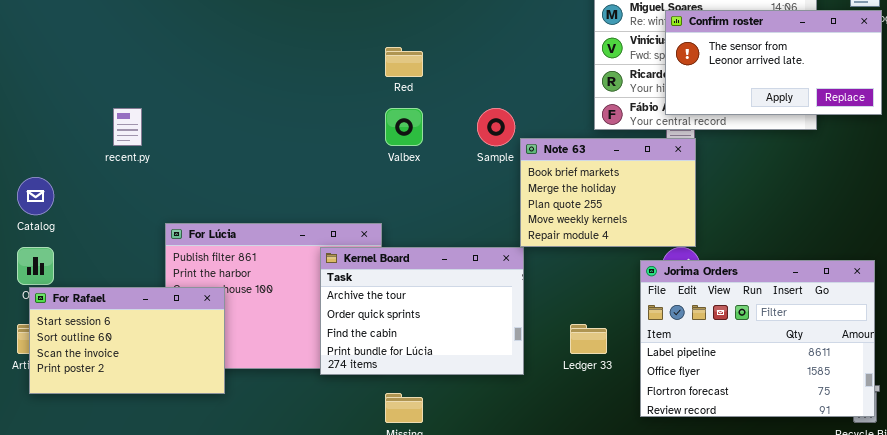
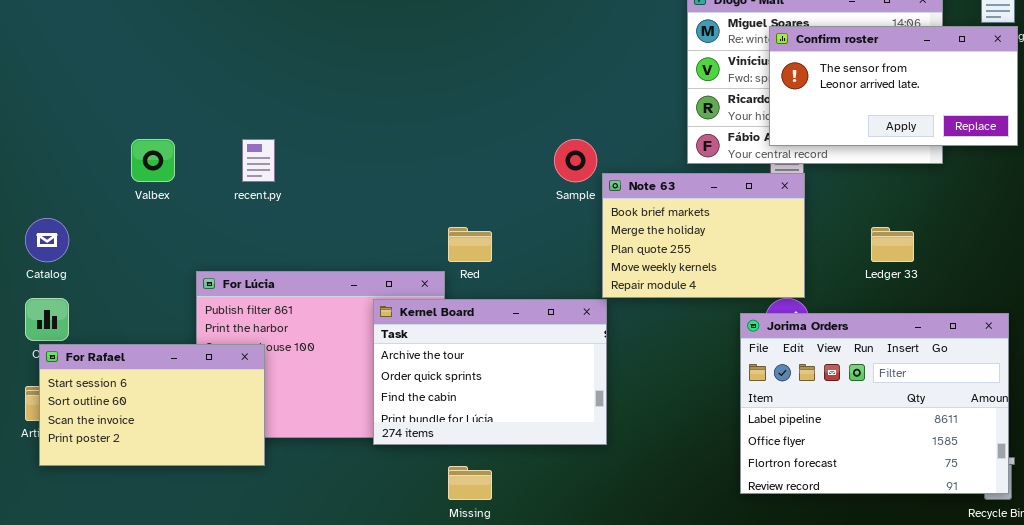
Red: [385,47,423,77] -> [448,227,492,262], moved
recent.py: [113,108,142,146] -> [242,139,275,182], moved
Valbex: [385,108,423,146] -> [131,139,175,182], moved
Ledger 33: [570,324,607,354] -> [871,227,914,262], moved

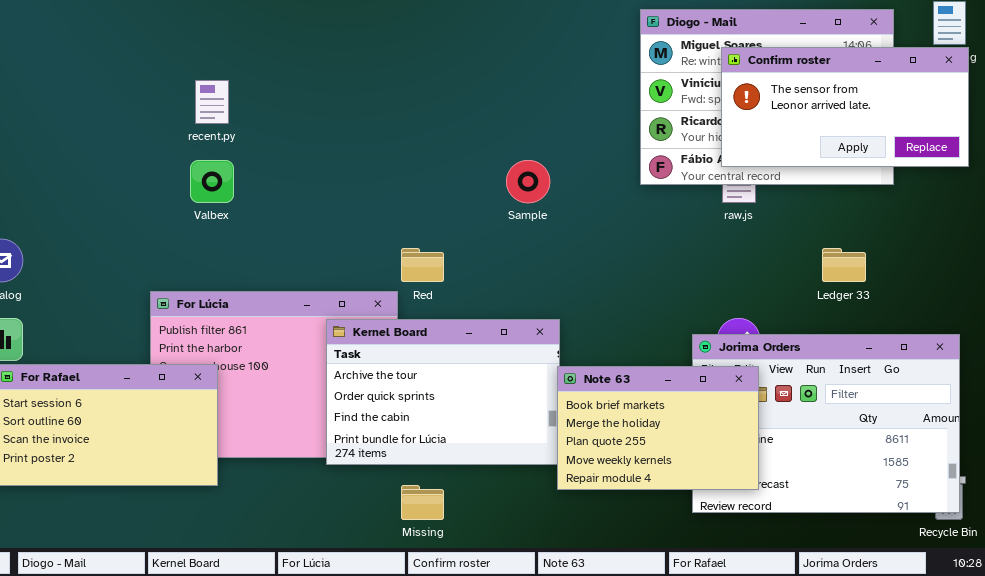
Valbex: [131,139,175,182] -> [190,160,234,203], moved
recent.py: [242,139,275,182] -> [195,80,229,124], moved
Note 63: [602,173,805,298] -> [557,366,759,490], moved

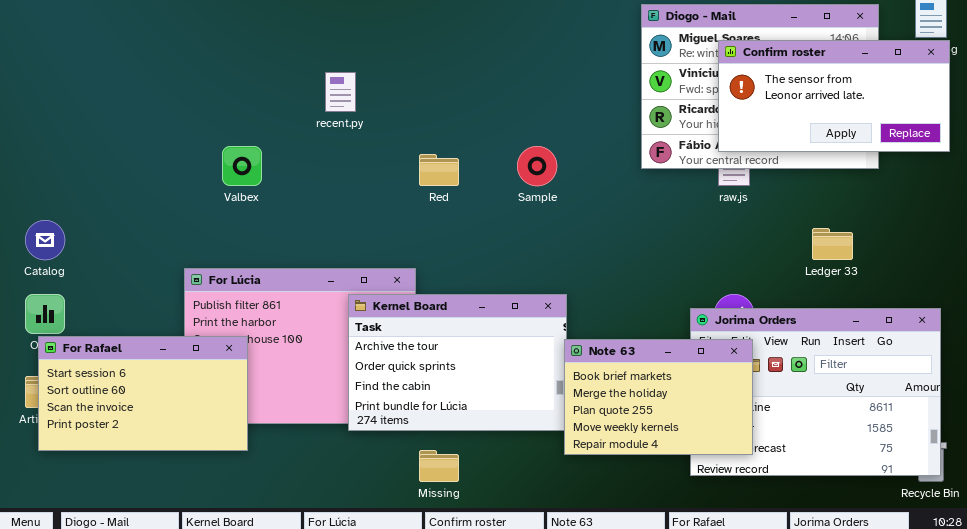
recent.py: [195,80,229,124] -> [325,72,356,112], moved
Red: [401,248,444,282] -> [419,154,459,186], moved

